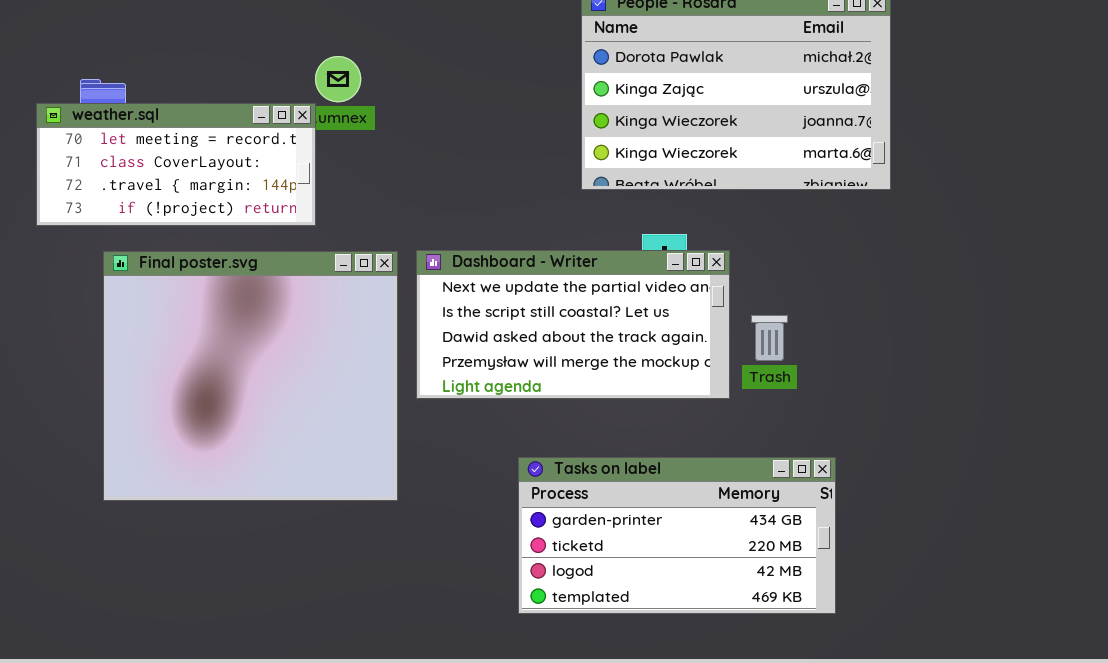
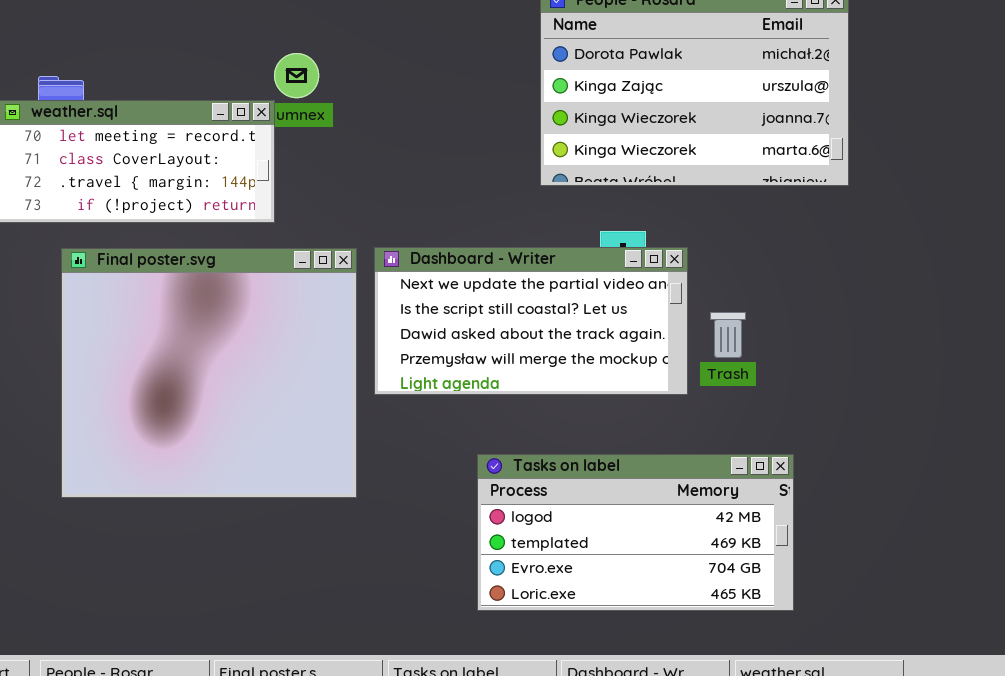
Tasks on label: [518,457,836,614] -> [477,454,794,611], scrolled down 2 rows

